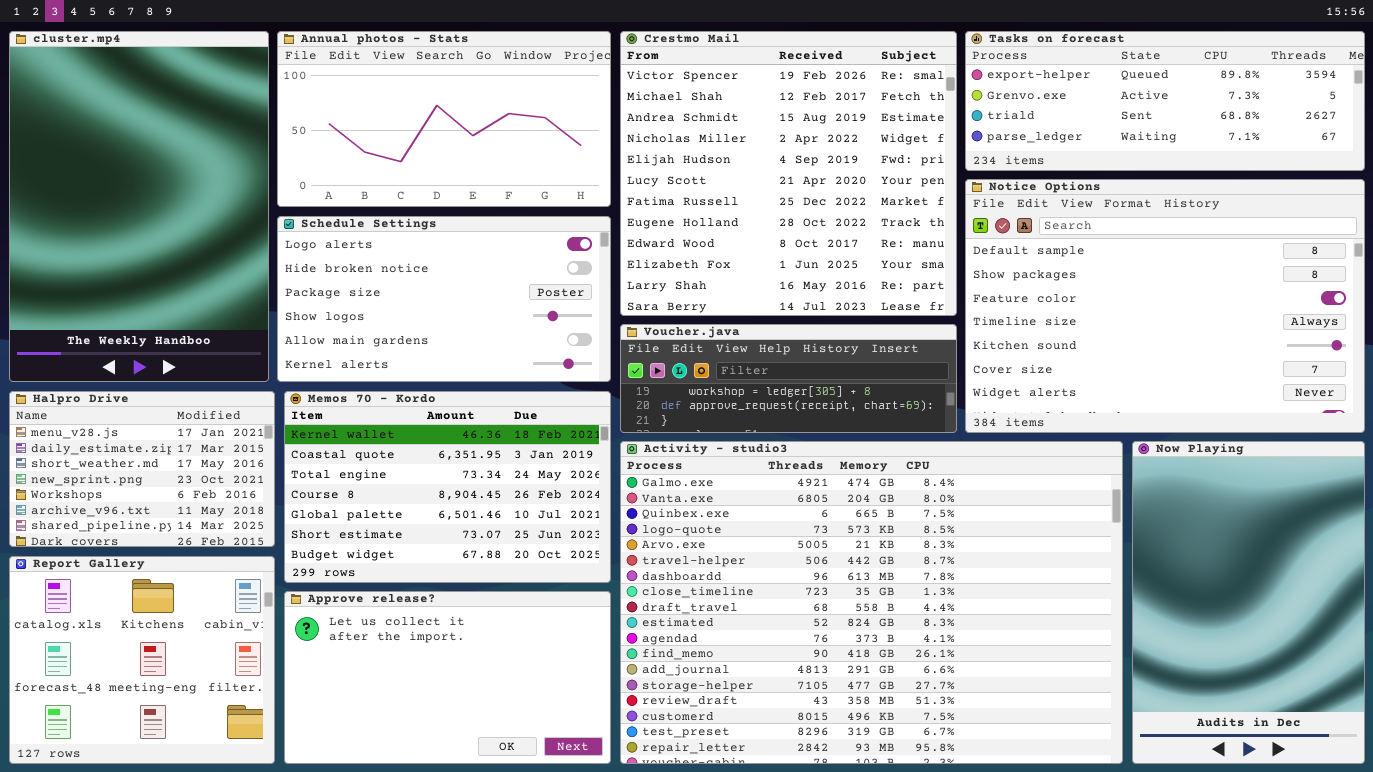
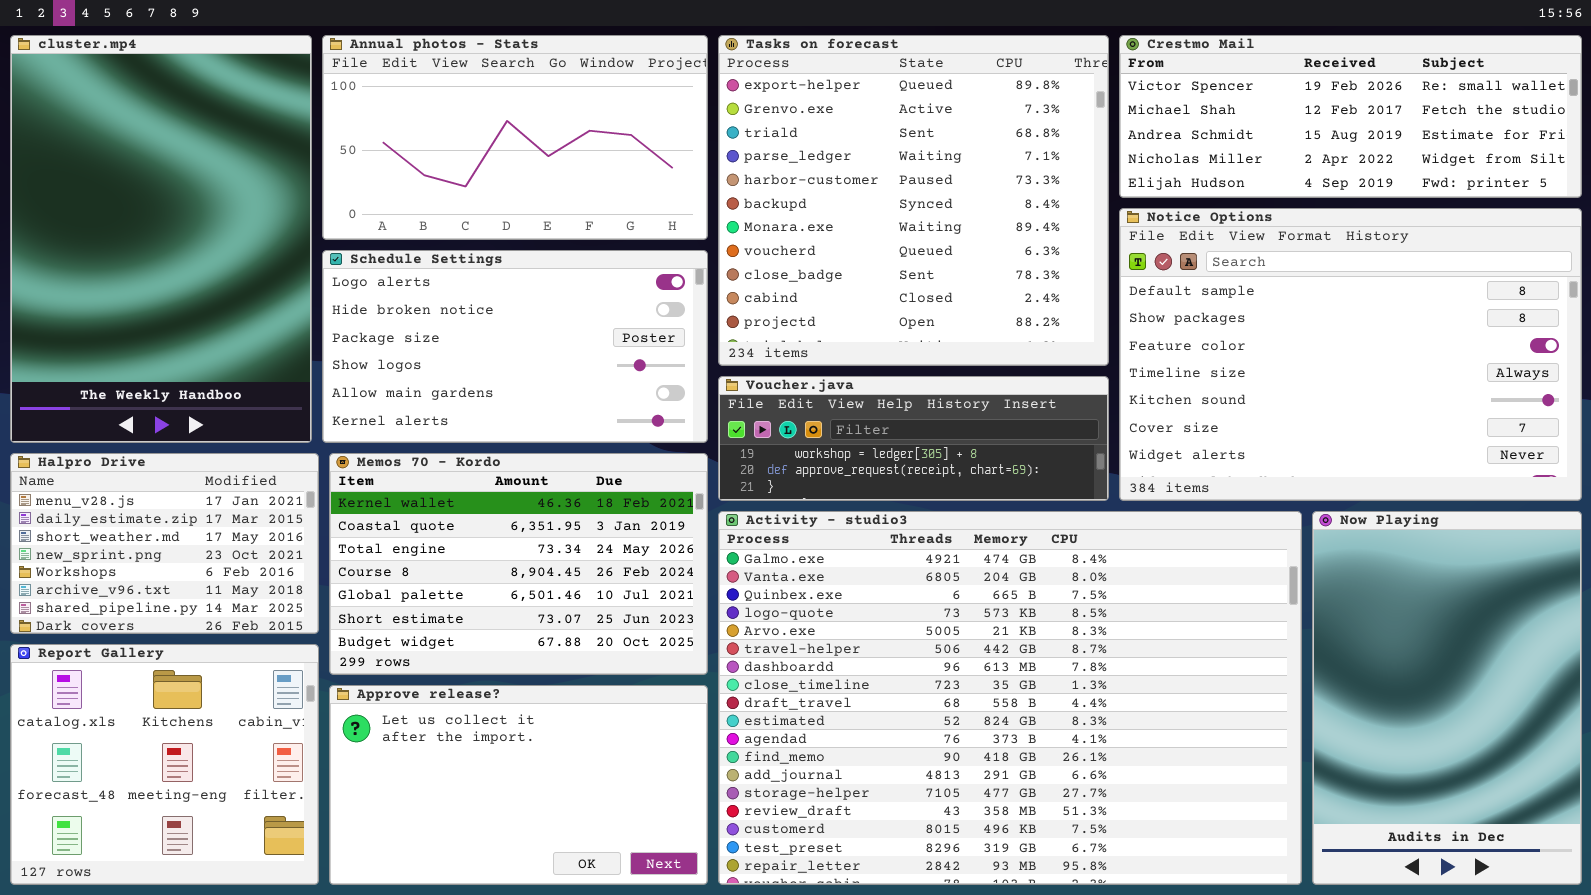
Crestmo Mail: [620,31,957,316] -> [1119,35,1582,198], moved, resized
Tasks on forecast: [965,31,1365,171] -> [718,35,1109,366], moved, resized

